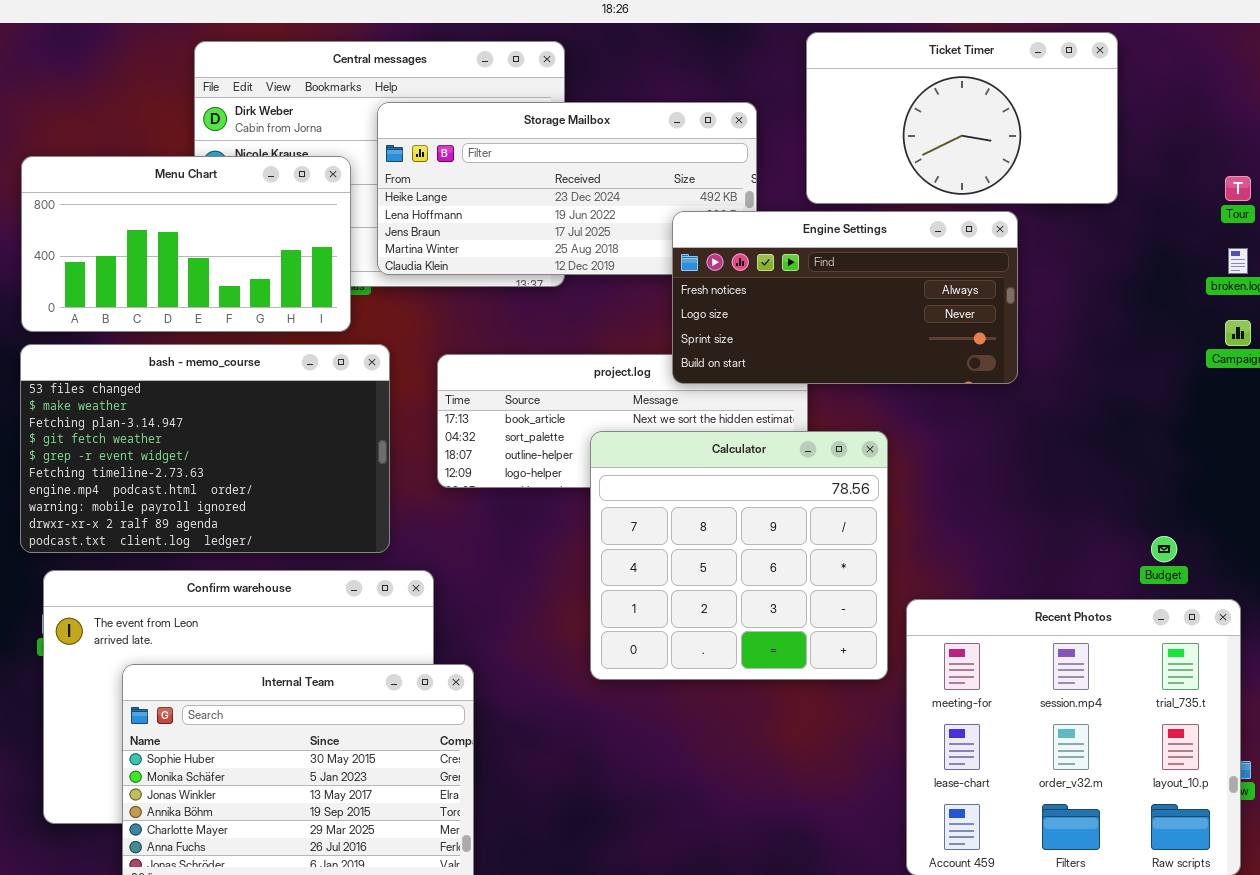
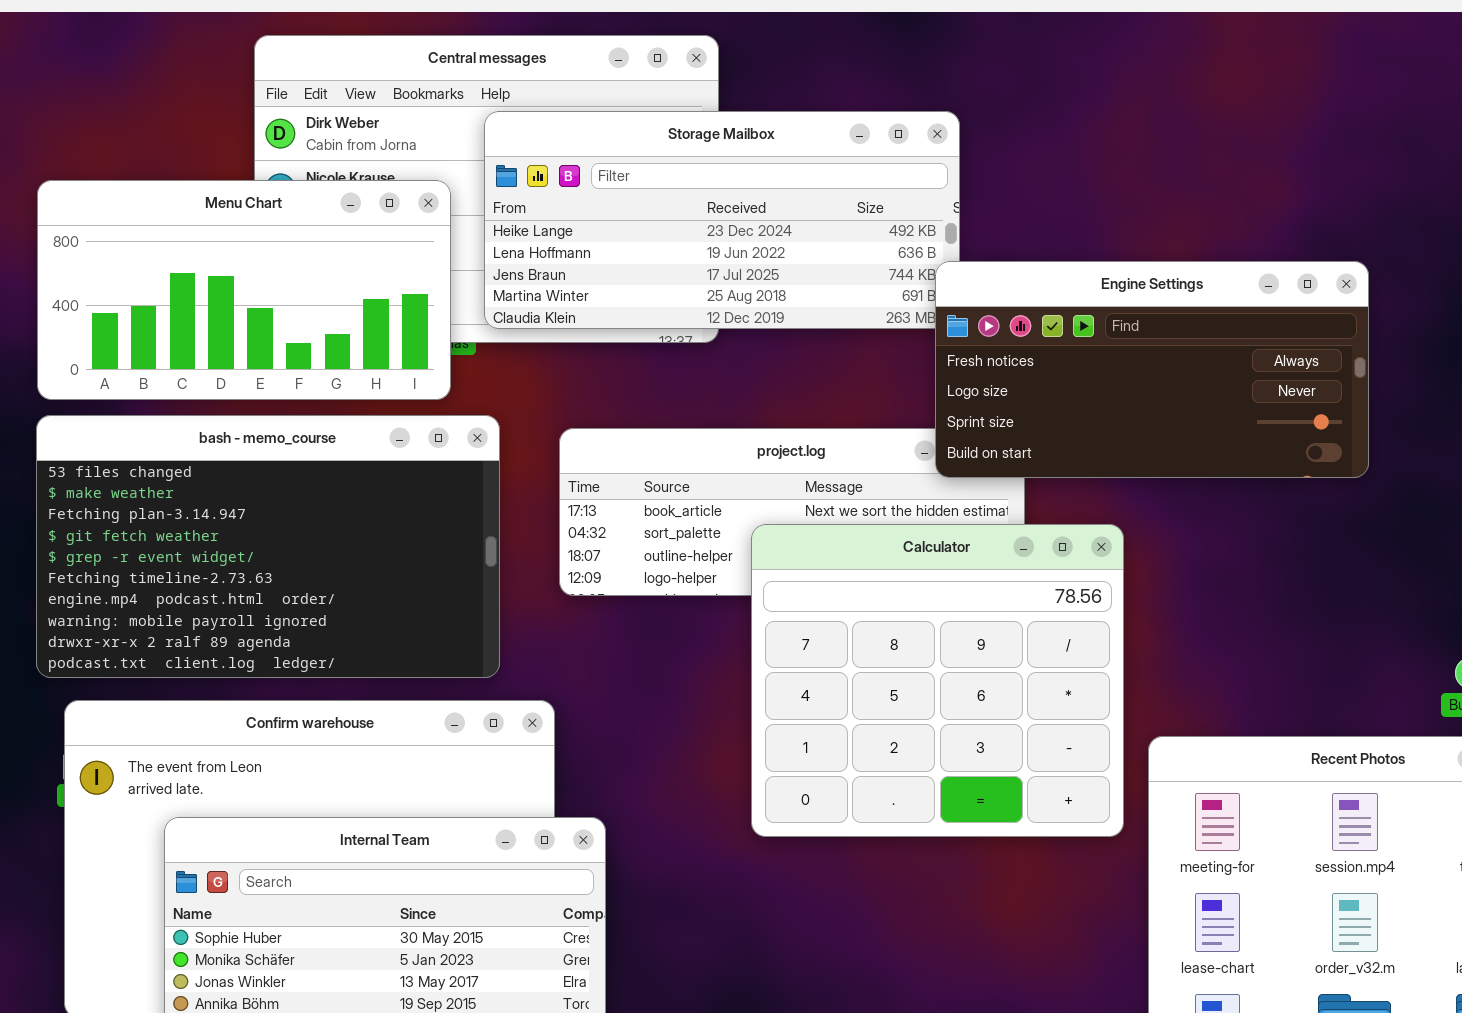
Ticket Timer: [806,32,1118,204] -> none, closed
Engine Settings: [672,211,1018,384] -> [935,261,1369,478], moved

